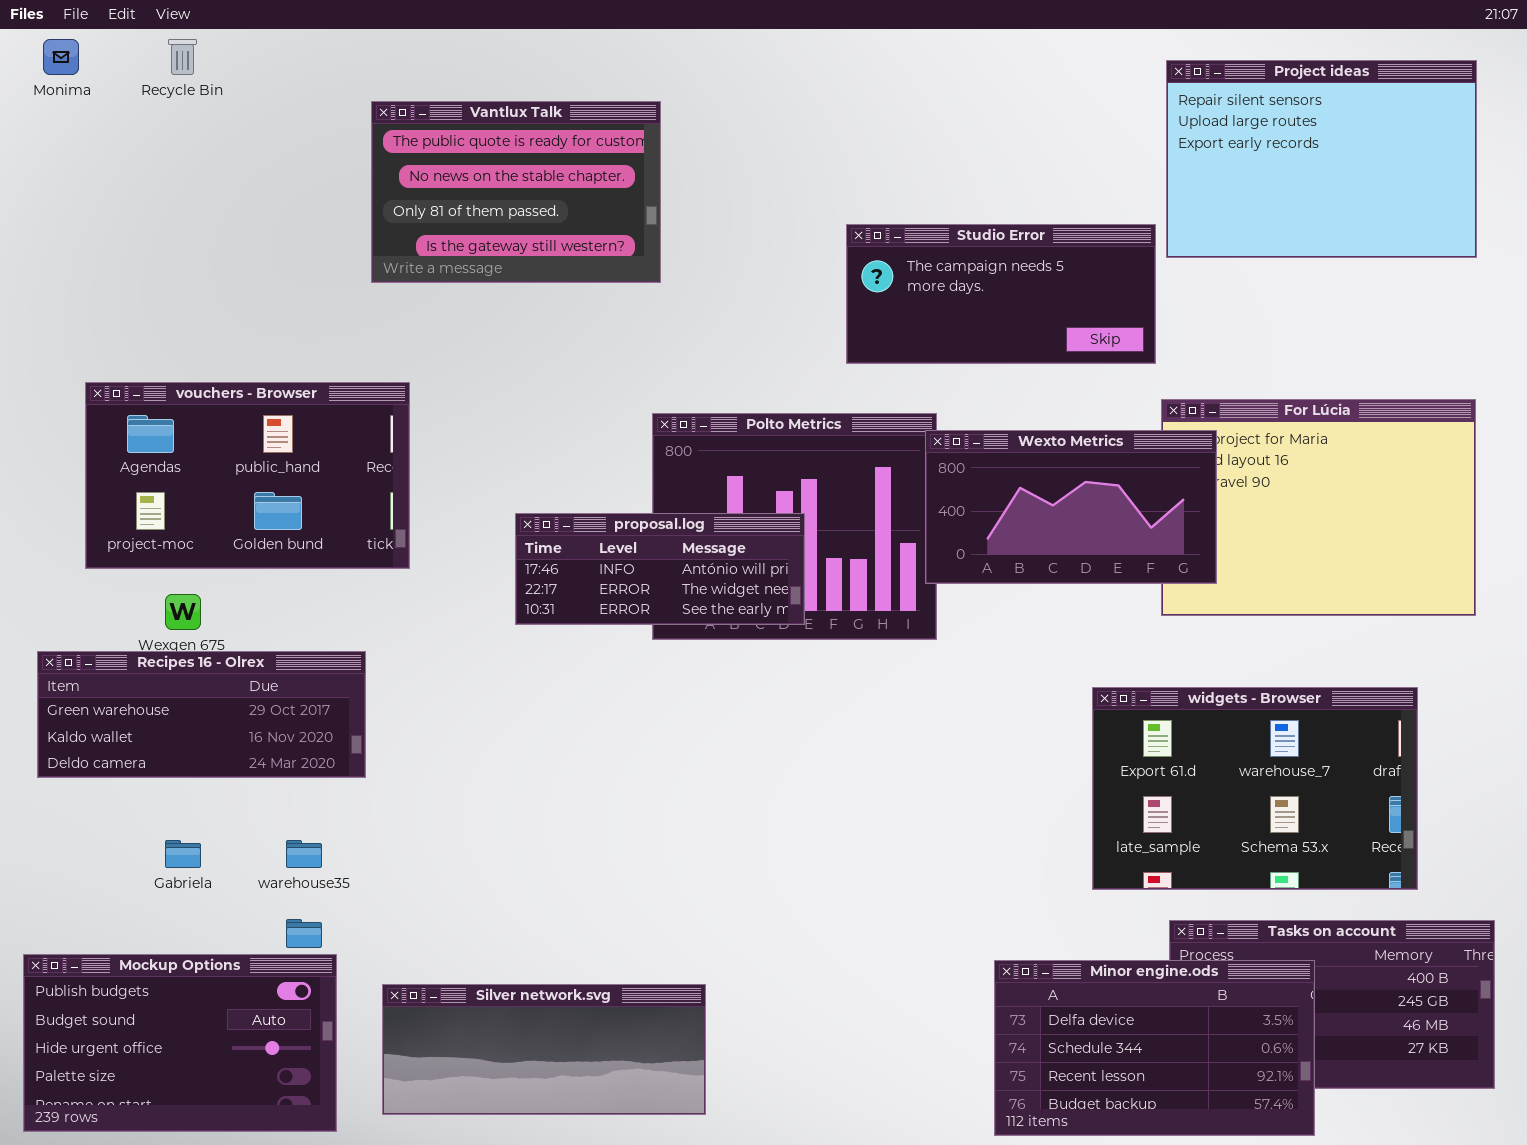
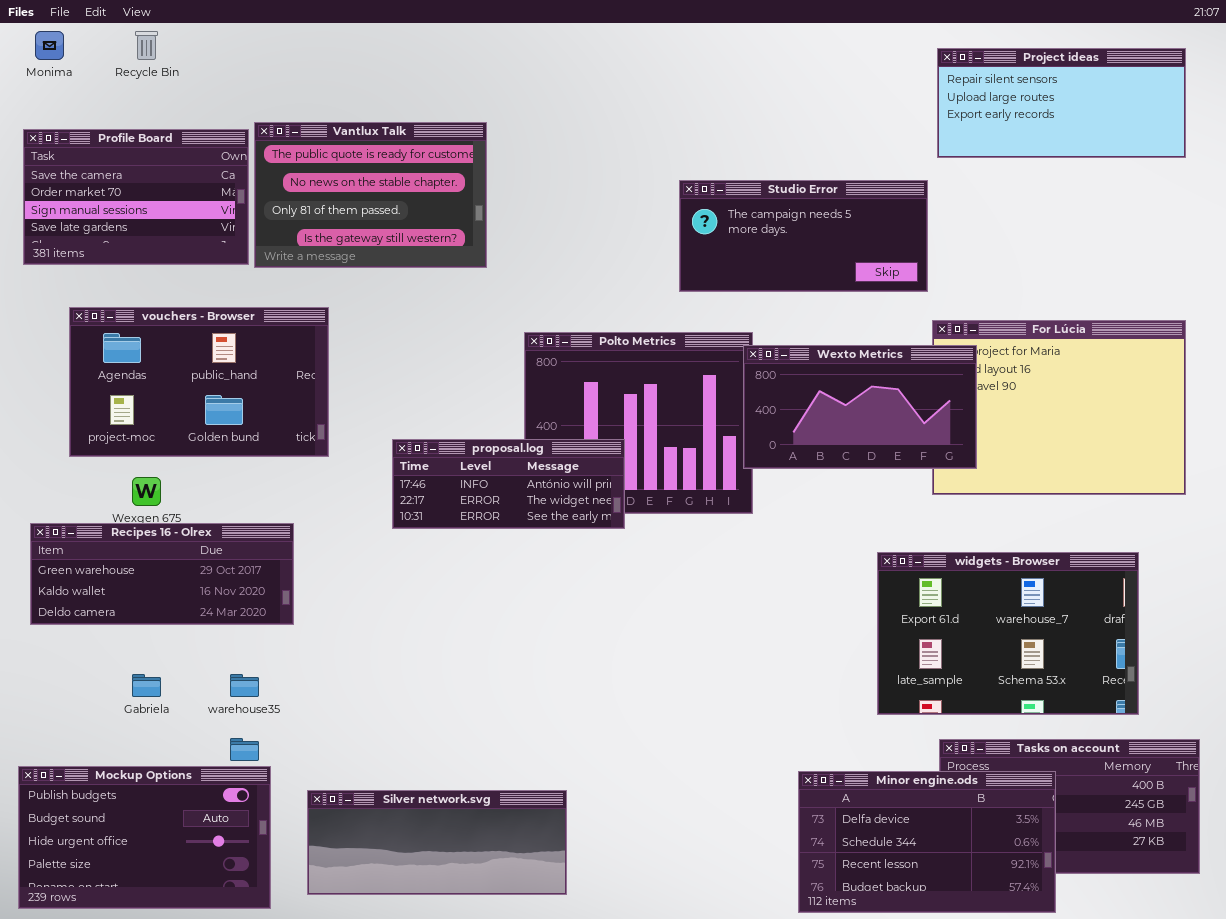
Project ideas: [1166,60,1477,258] -> [937,48,1186,158], resized
Vantlux Talk: [371,101,661,283] -> [254,122,487,268], moved
Profile Board: none -> [23,129,249,265], opened
proposal.log: [515,513,805,625] -> [392,439,625,529], moved

